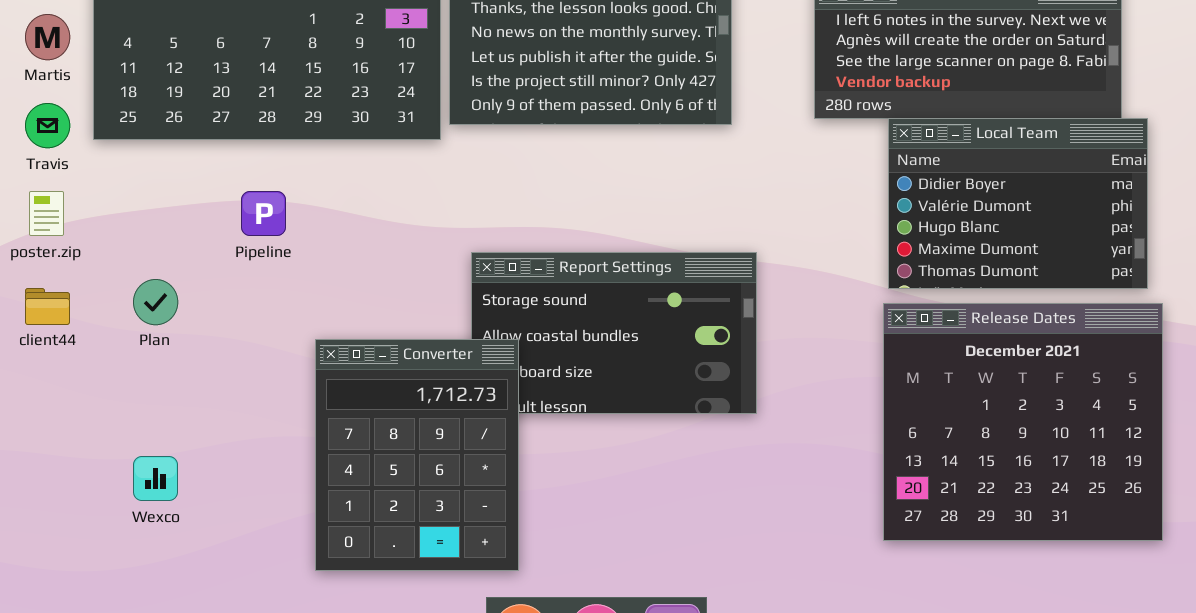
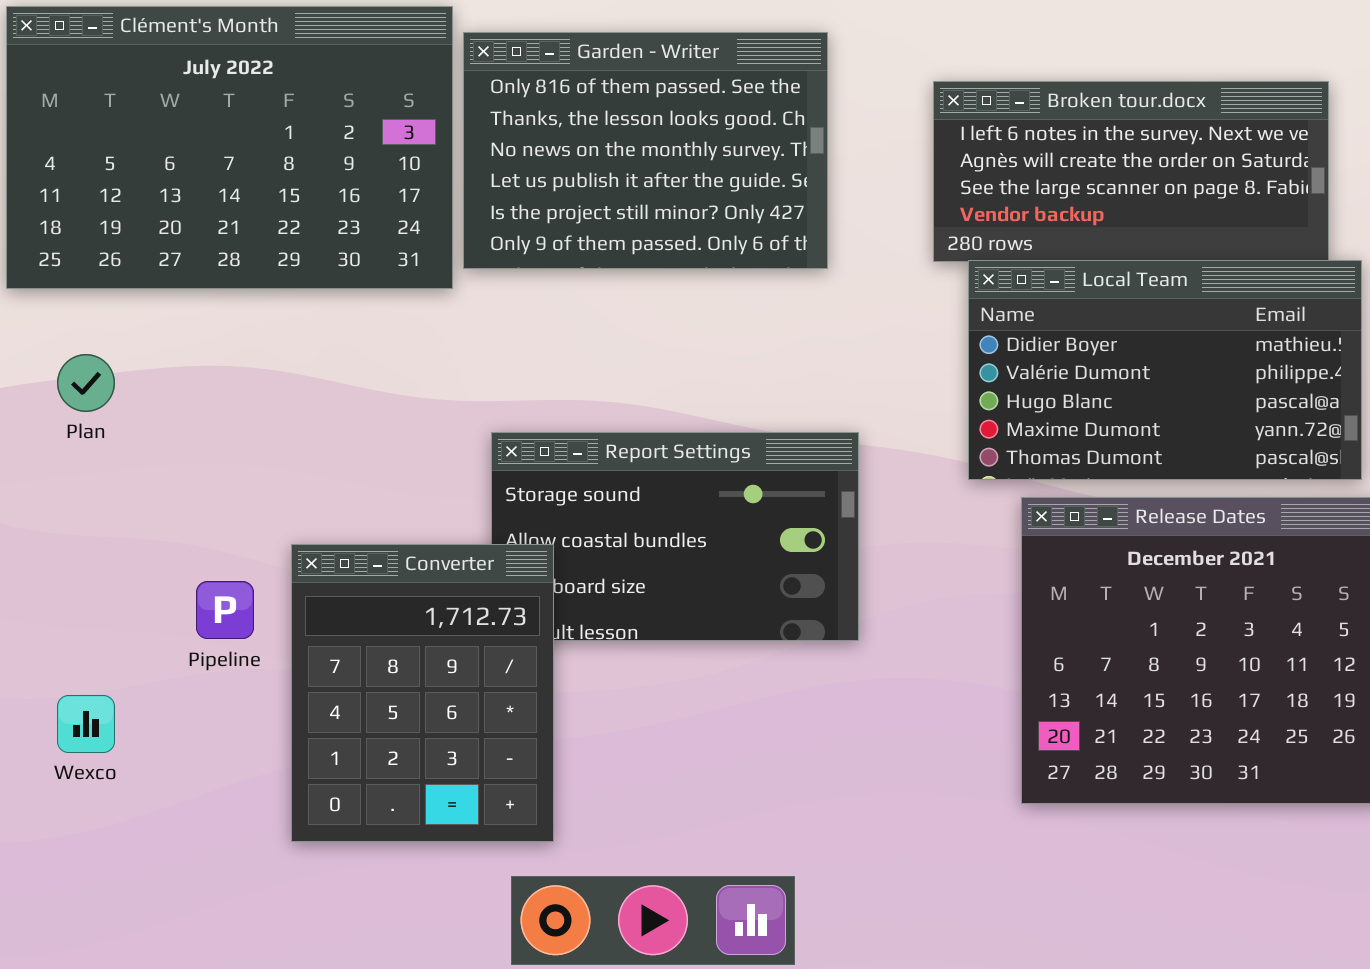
Local Team: [888,118,1148,289] -> [968,260,1362,480], resized
Pipeline: [241,191,286,236] -> [196,581,254,639], moved
Plan: [133,279,178,325] -> [57,354,115,412], moved

